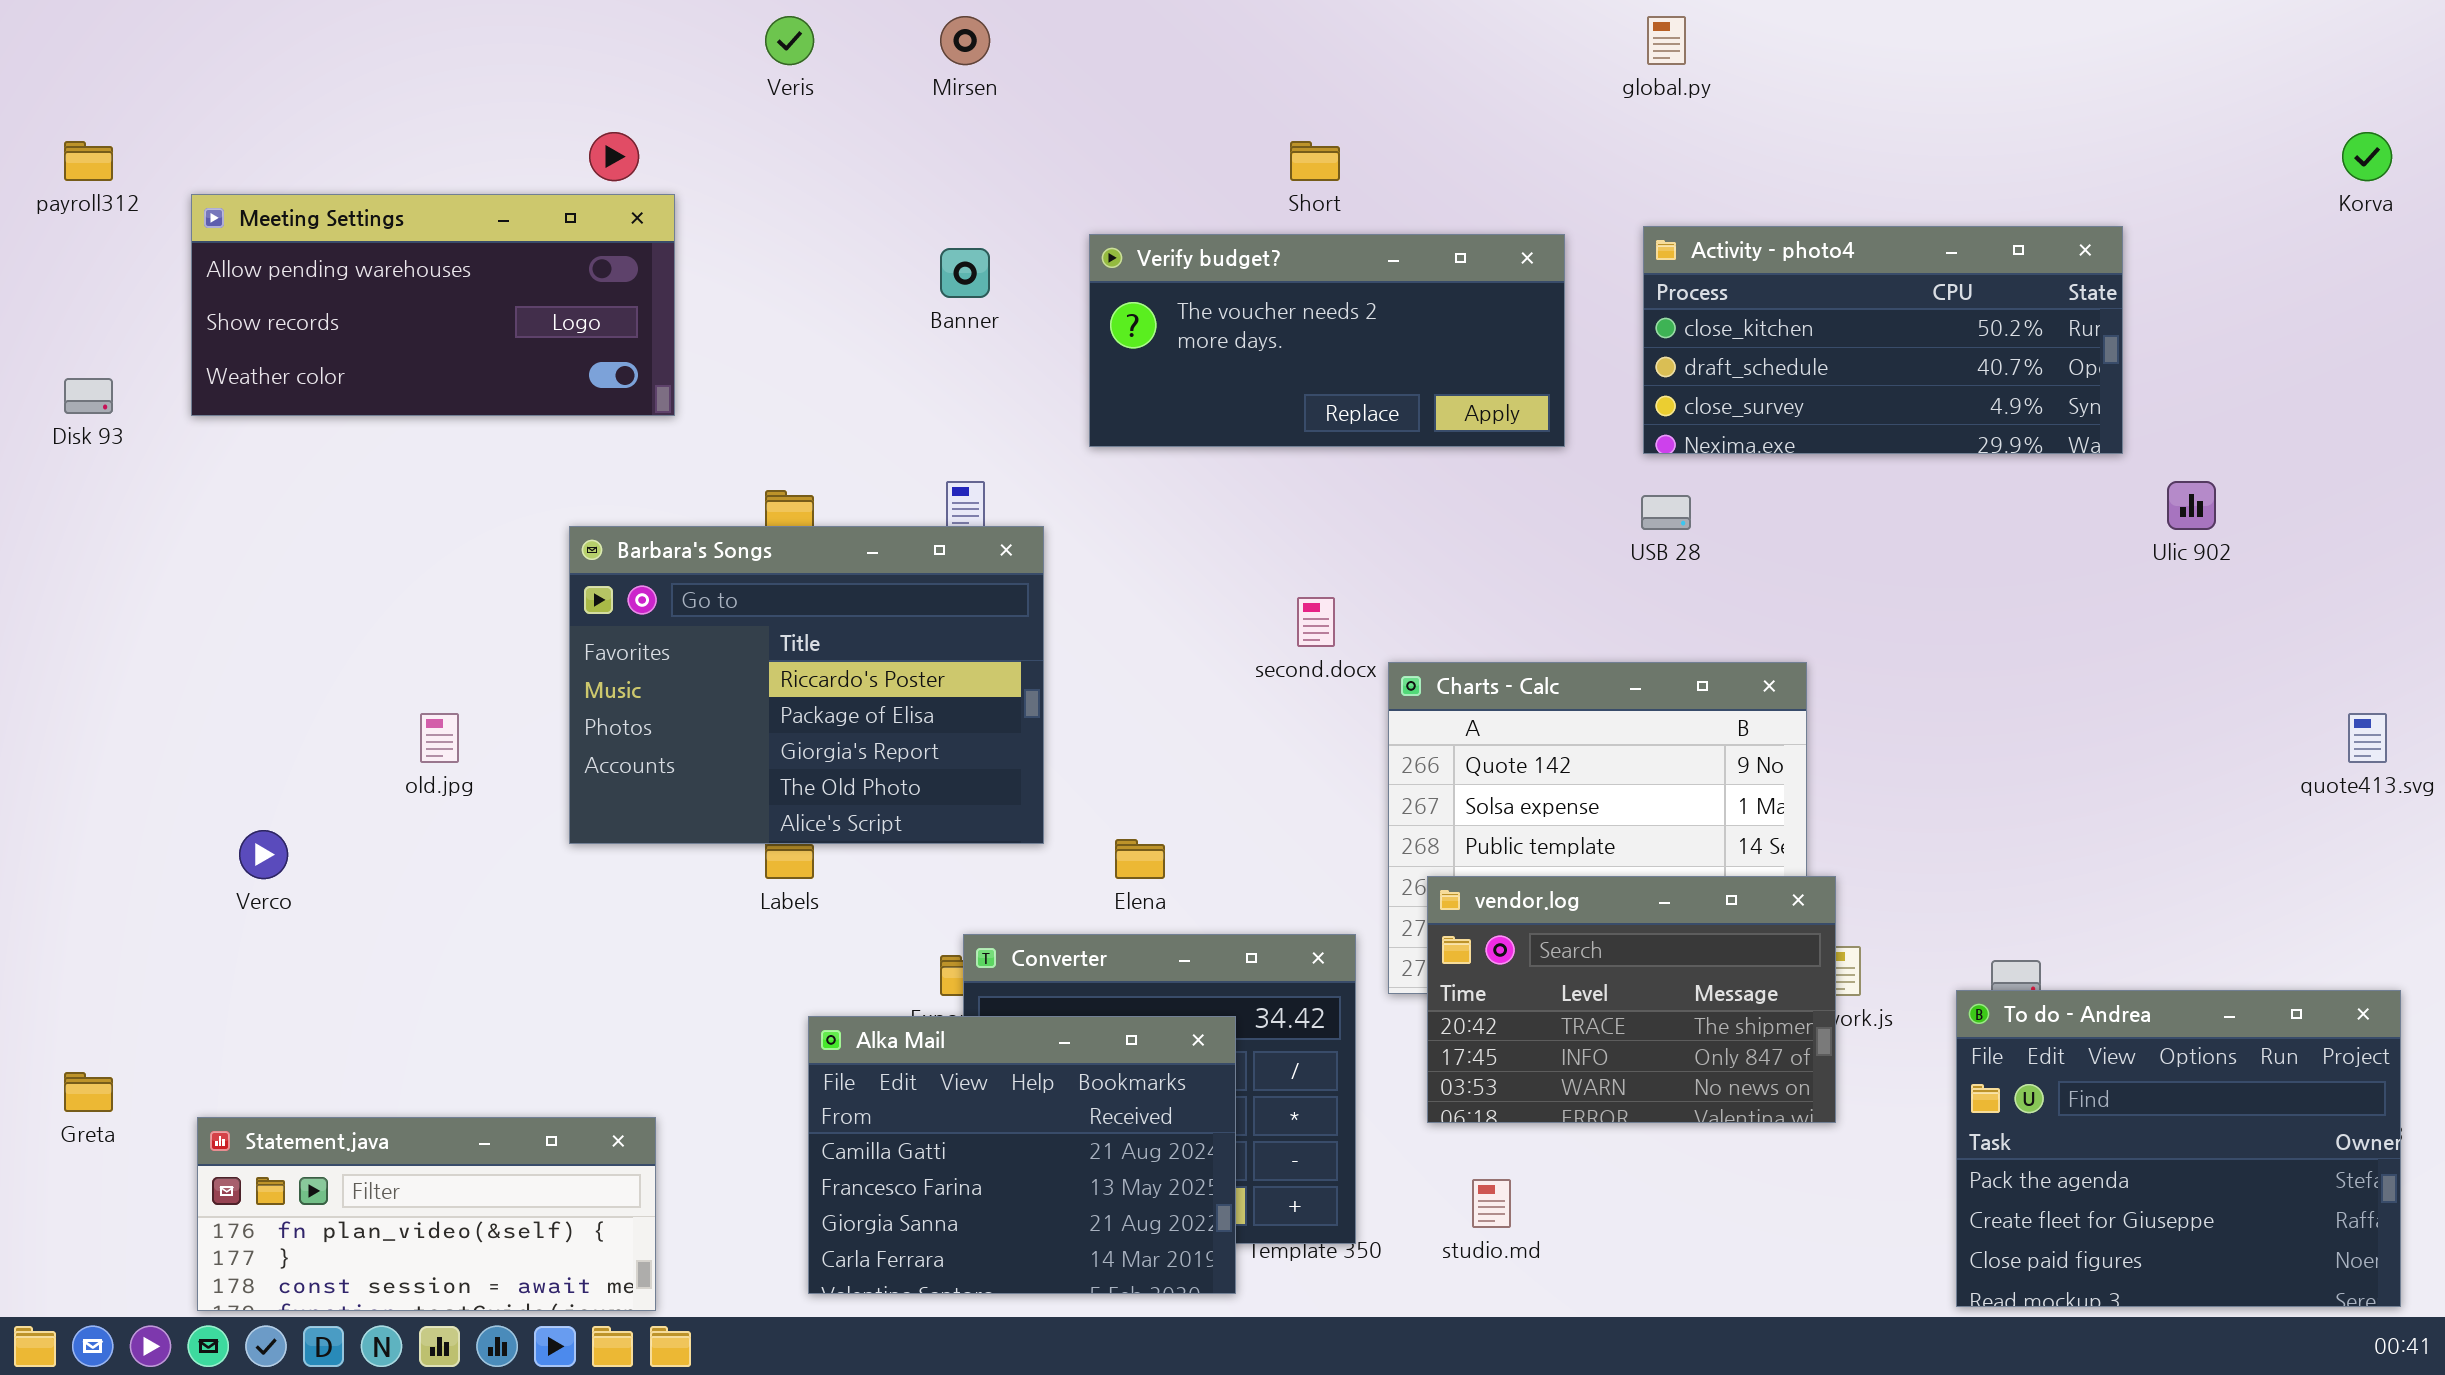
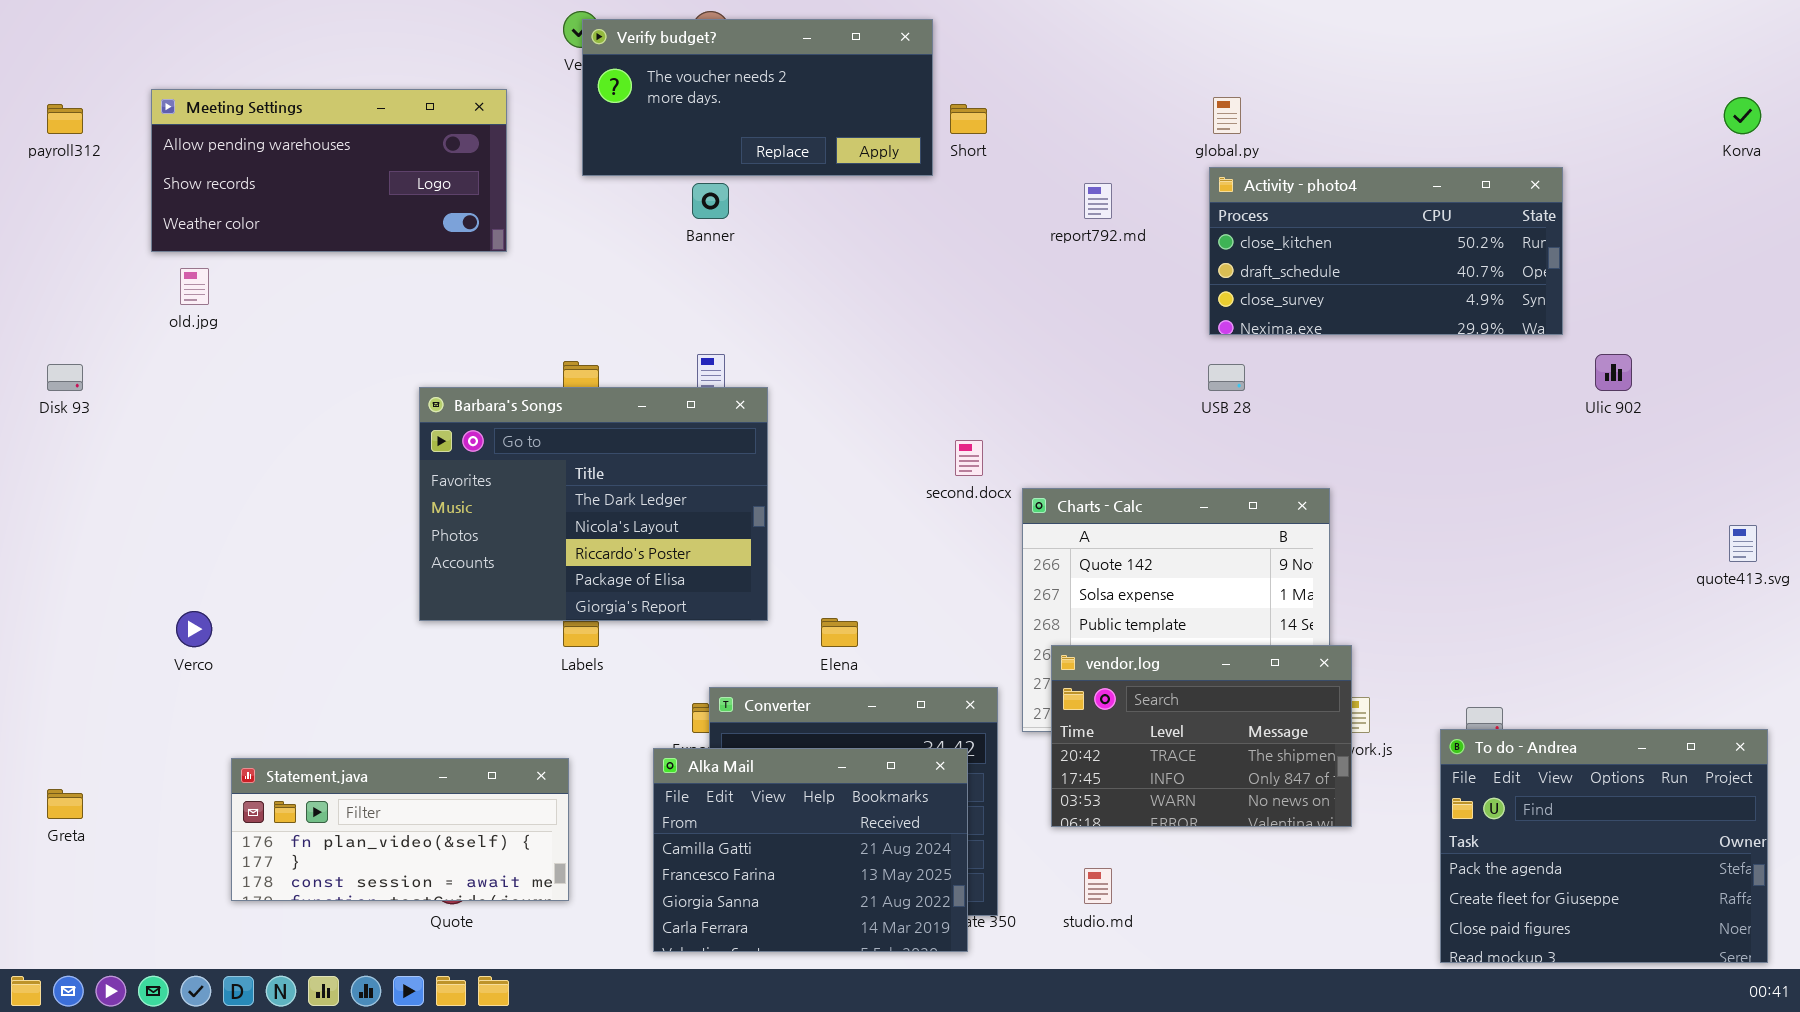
global.py: [1647,16,1686,65] -> [1213,97,1241,134], moved
Meeting Settings: [191,194,675,416] -> [151,89,507,252], moved
Verify budget?: [1089,234,1565,447] -> [582,19,933,176], moved
Disk 93: [64,378,113,414] -> [47,364,83,391], moved
Barbara's Songs: [569,526,1044,844] -> [419,387,768,621], scrolled up 2 rows
old.jpg: [420,713,459,763] -> [180,268,209,305], moved
Alka Mail: [808,1016,1236,1294] -> [653,748,968,952], moved
Statement.java: [197,1117,656,1311] -> [231,758,569,901], moved

